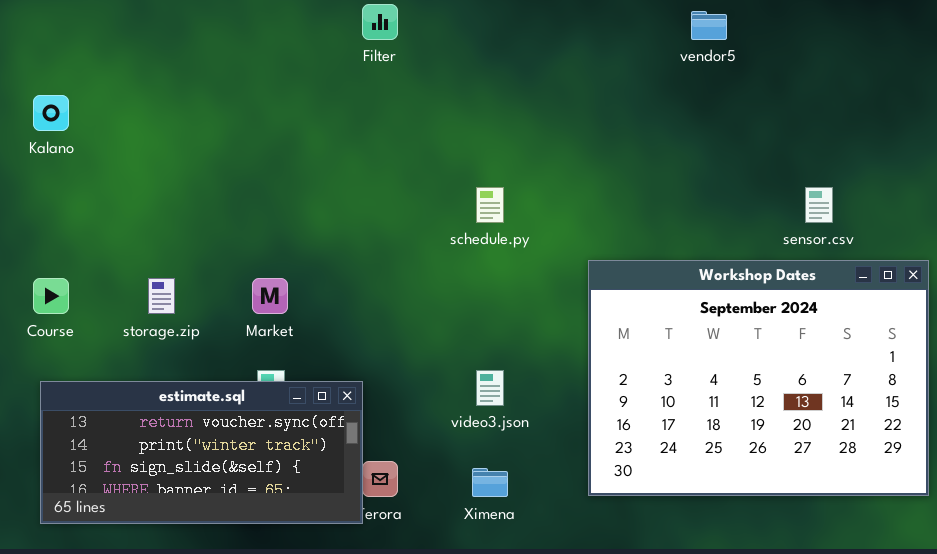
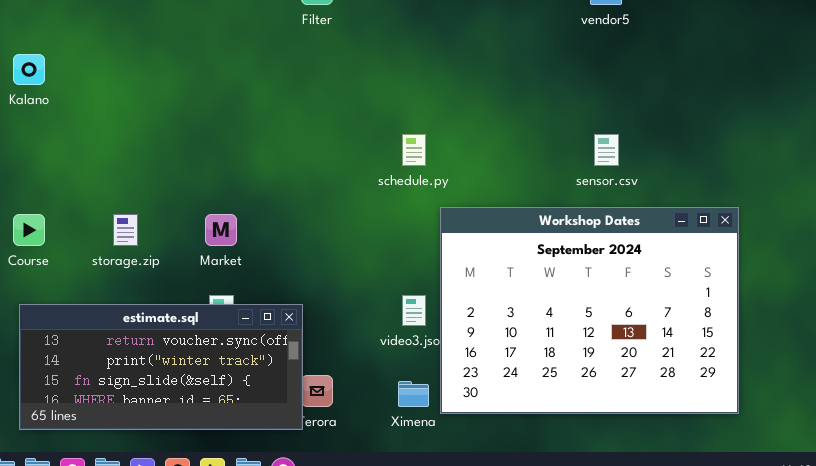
sensor.csv: [805,187,833,223] -> [594,134,619,166], moved
Workshop Dates: [588,260,929,496] -> [440,207,739,414], moved

